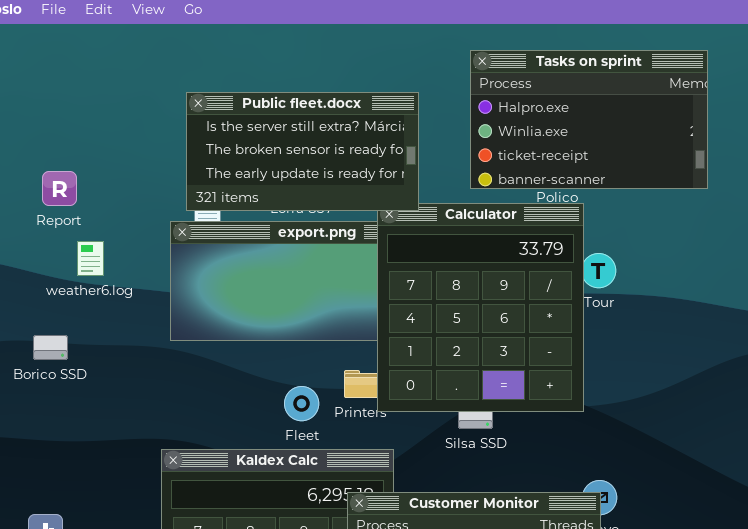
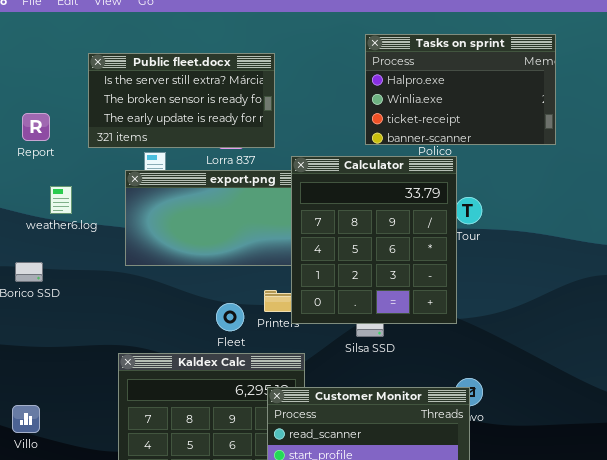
Public fleet.docx: [186,92,419,211] -> [88,53,275,148], moved
Report: [42,171,77,206] -> [22,113,50,141], moved

